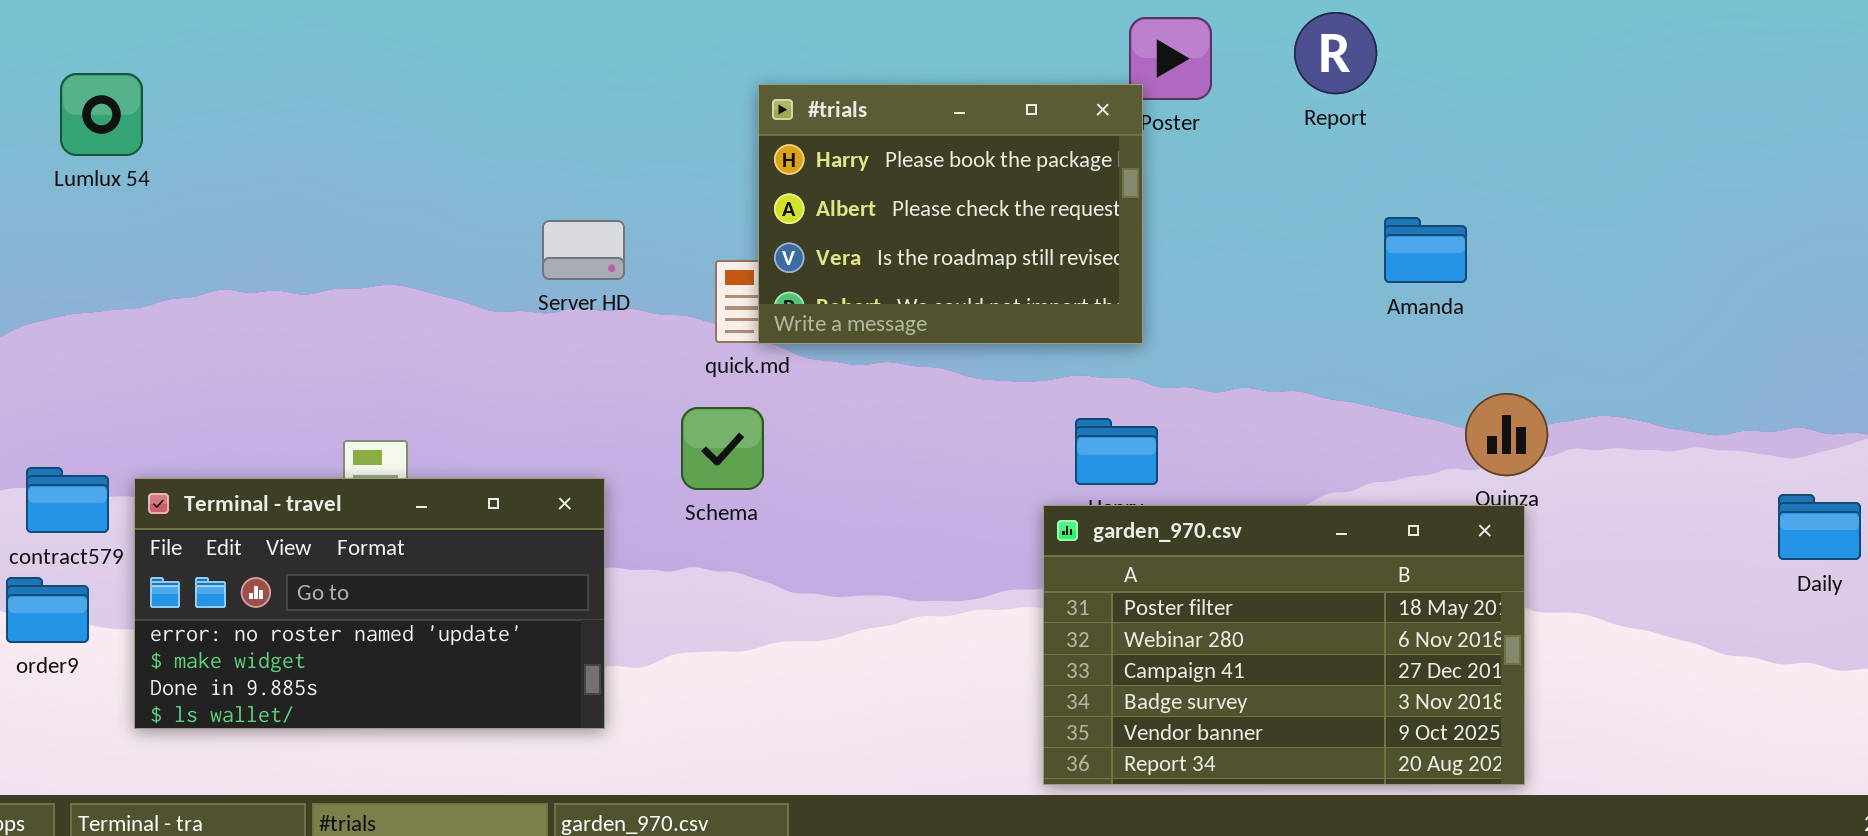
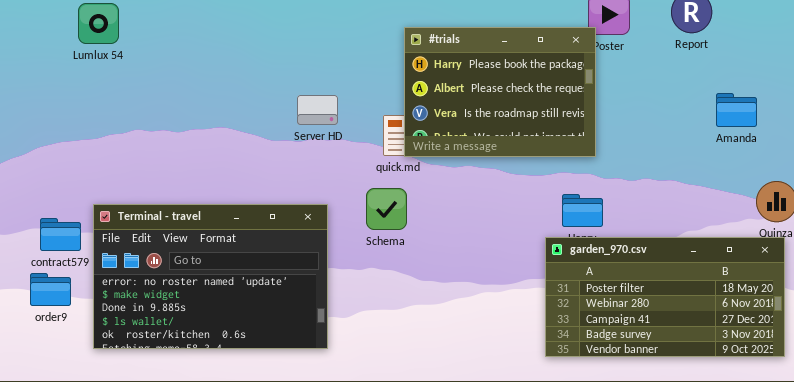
Lumlux 54: [60,73,143,156] -> [78,3,119,44], moved
Terminal - travel: [134,478,605,729] -> [93,204,328,349], resized
garden_970.csv: [1043,505,1525,785] -> [545,237,785,357], resized

